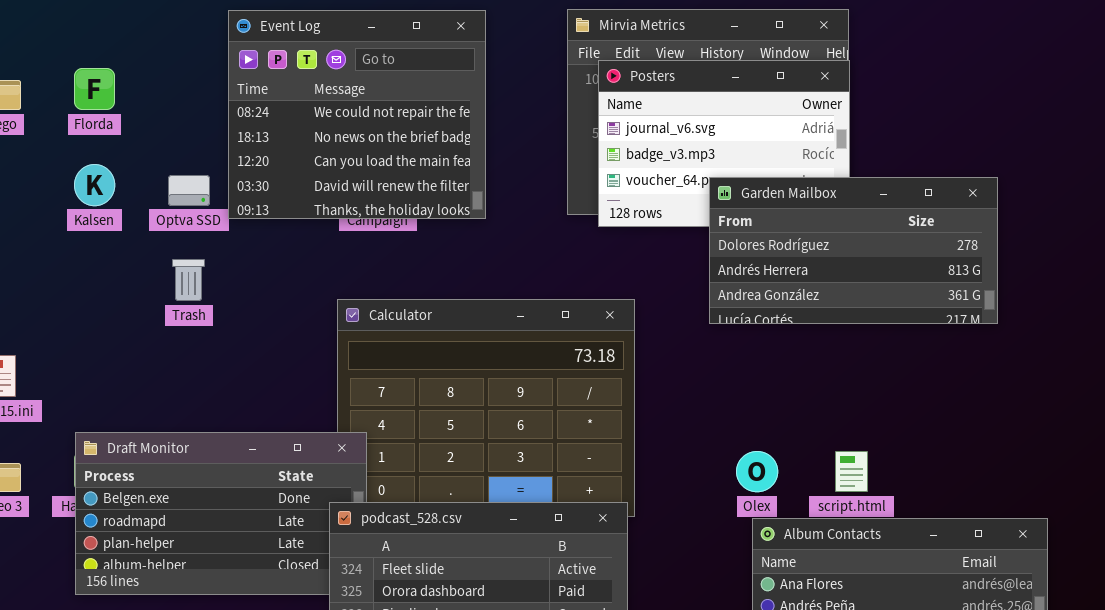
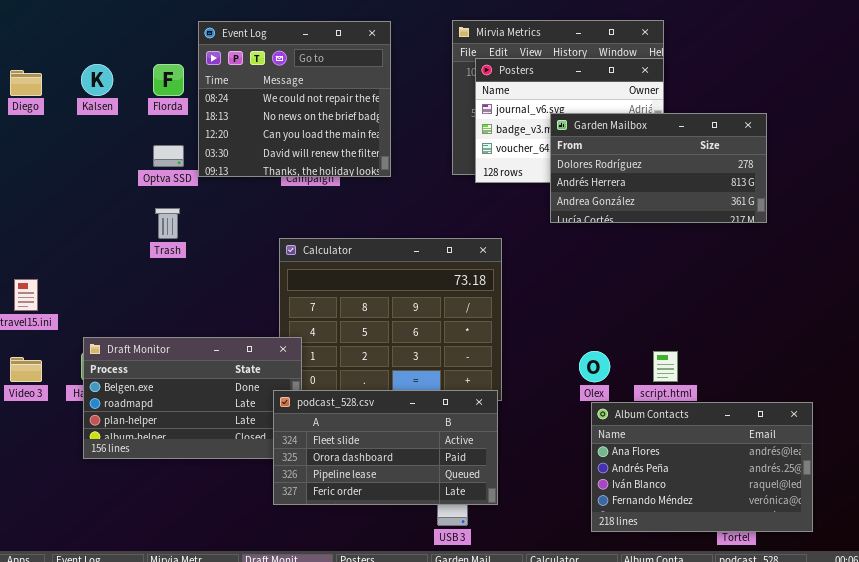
Florda: [74,68,115,110] -> [153,64,184,96], moved
Kalsen: [74,164,115,206] -> [81,64,113,96], moved
Garden Mailbox: [709,177,998,324] -> [550,113,767,223], moved

